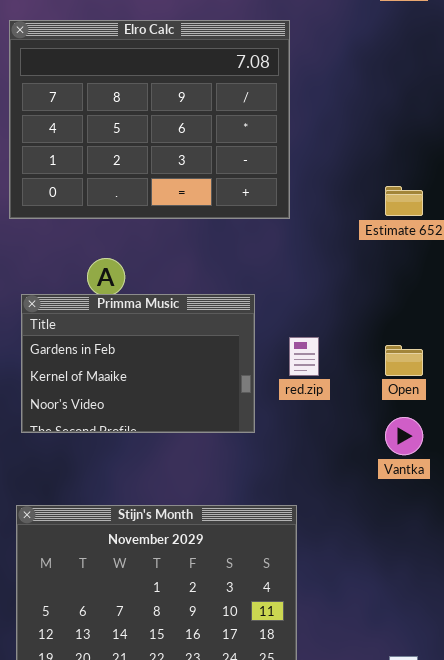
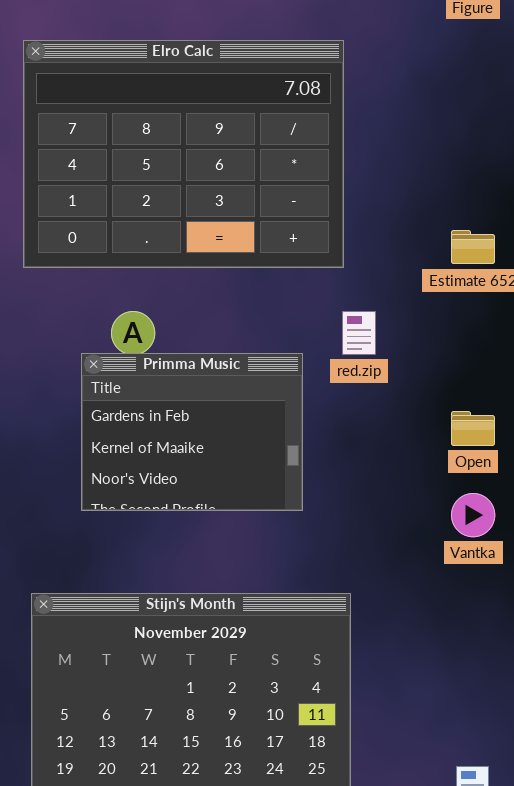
Primma Music: [21,294,255,433] -> [81,353,303,511], resized
red.zip: [289,337,319,376] -> [342,311,376,355], moved

